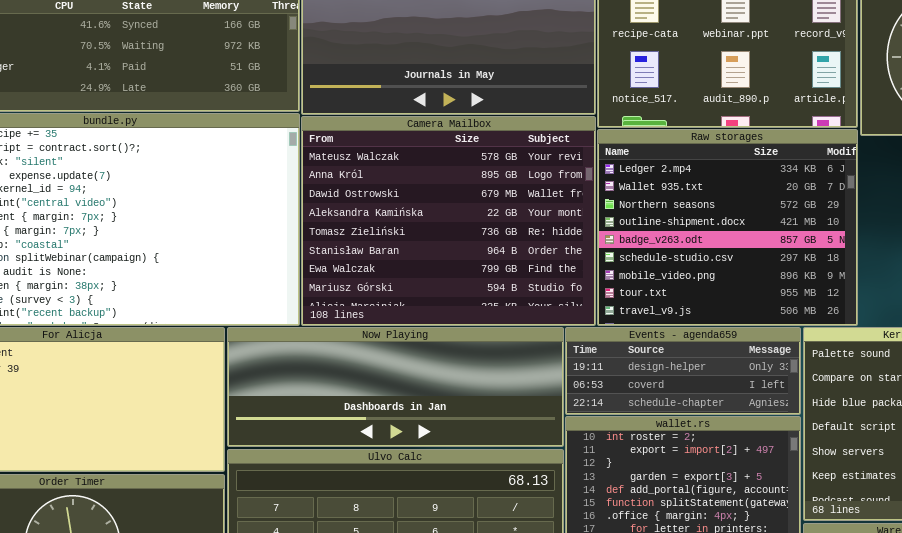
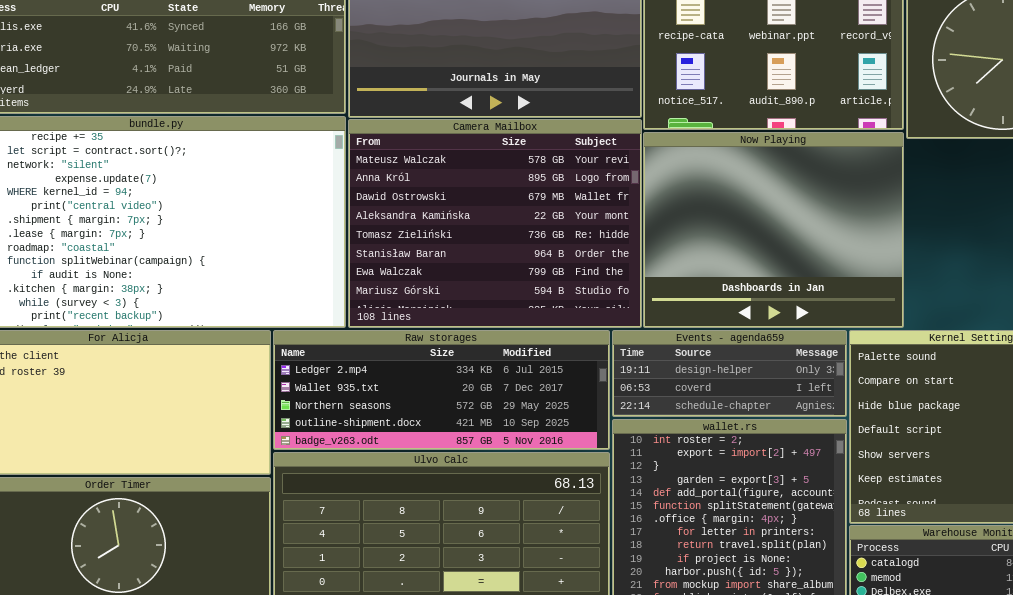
Raw storages: [597,129,858,326] -> [273,330,610,450], moved, resized
Now Playing: [227,327,564,447] -> [643,132,904,328], moved, resized

